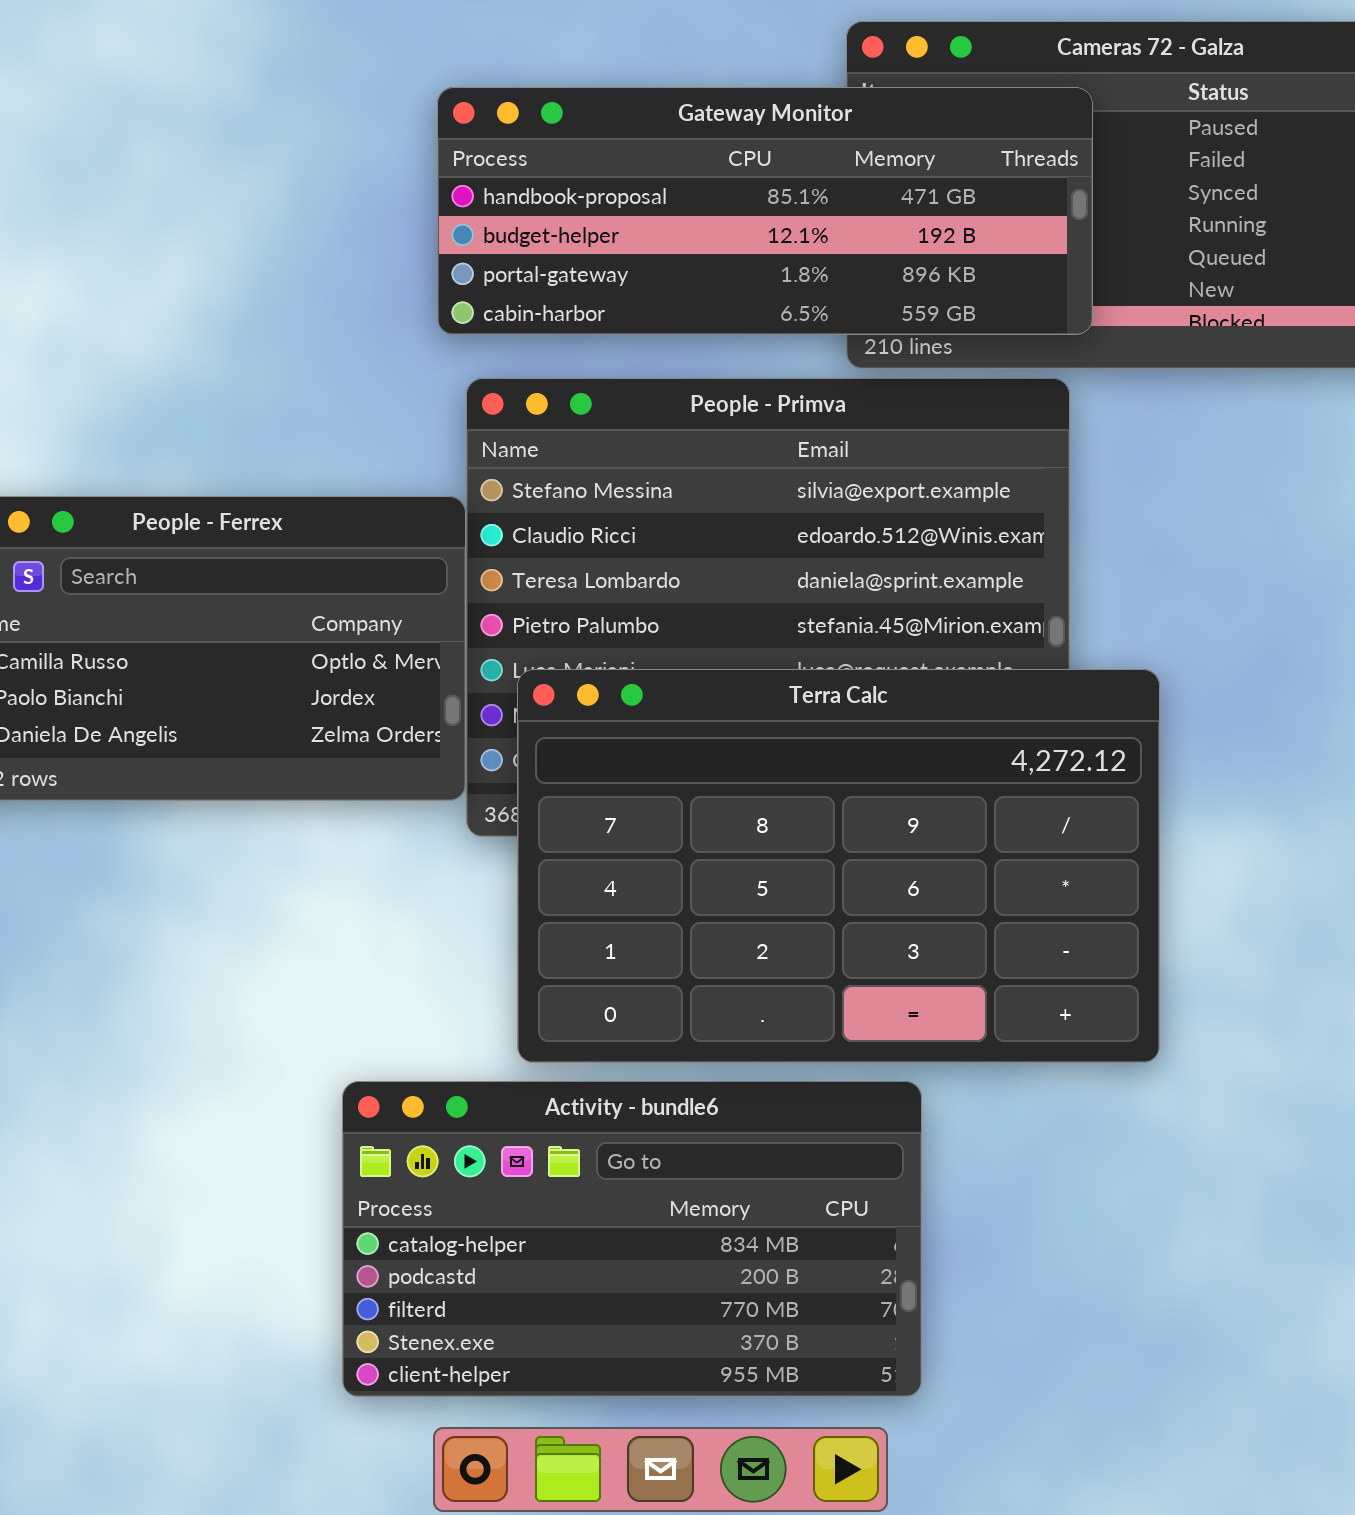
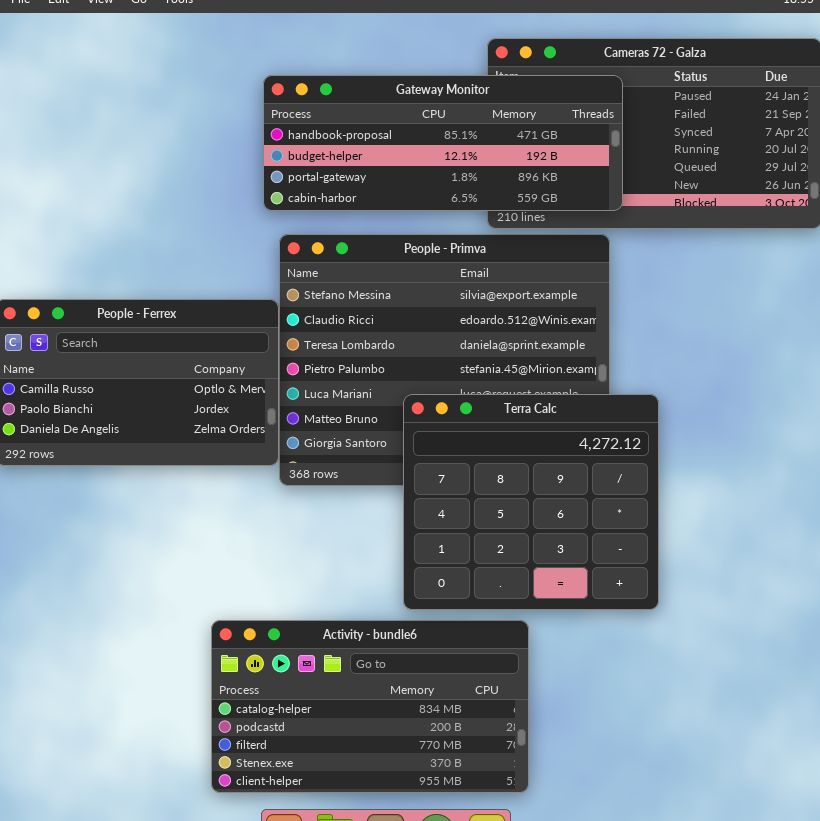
Terra Calc: [517,669,1160,1063] -> [403,394,659,610], resized

